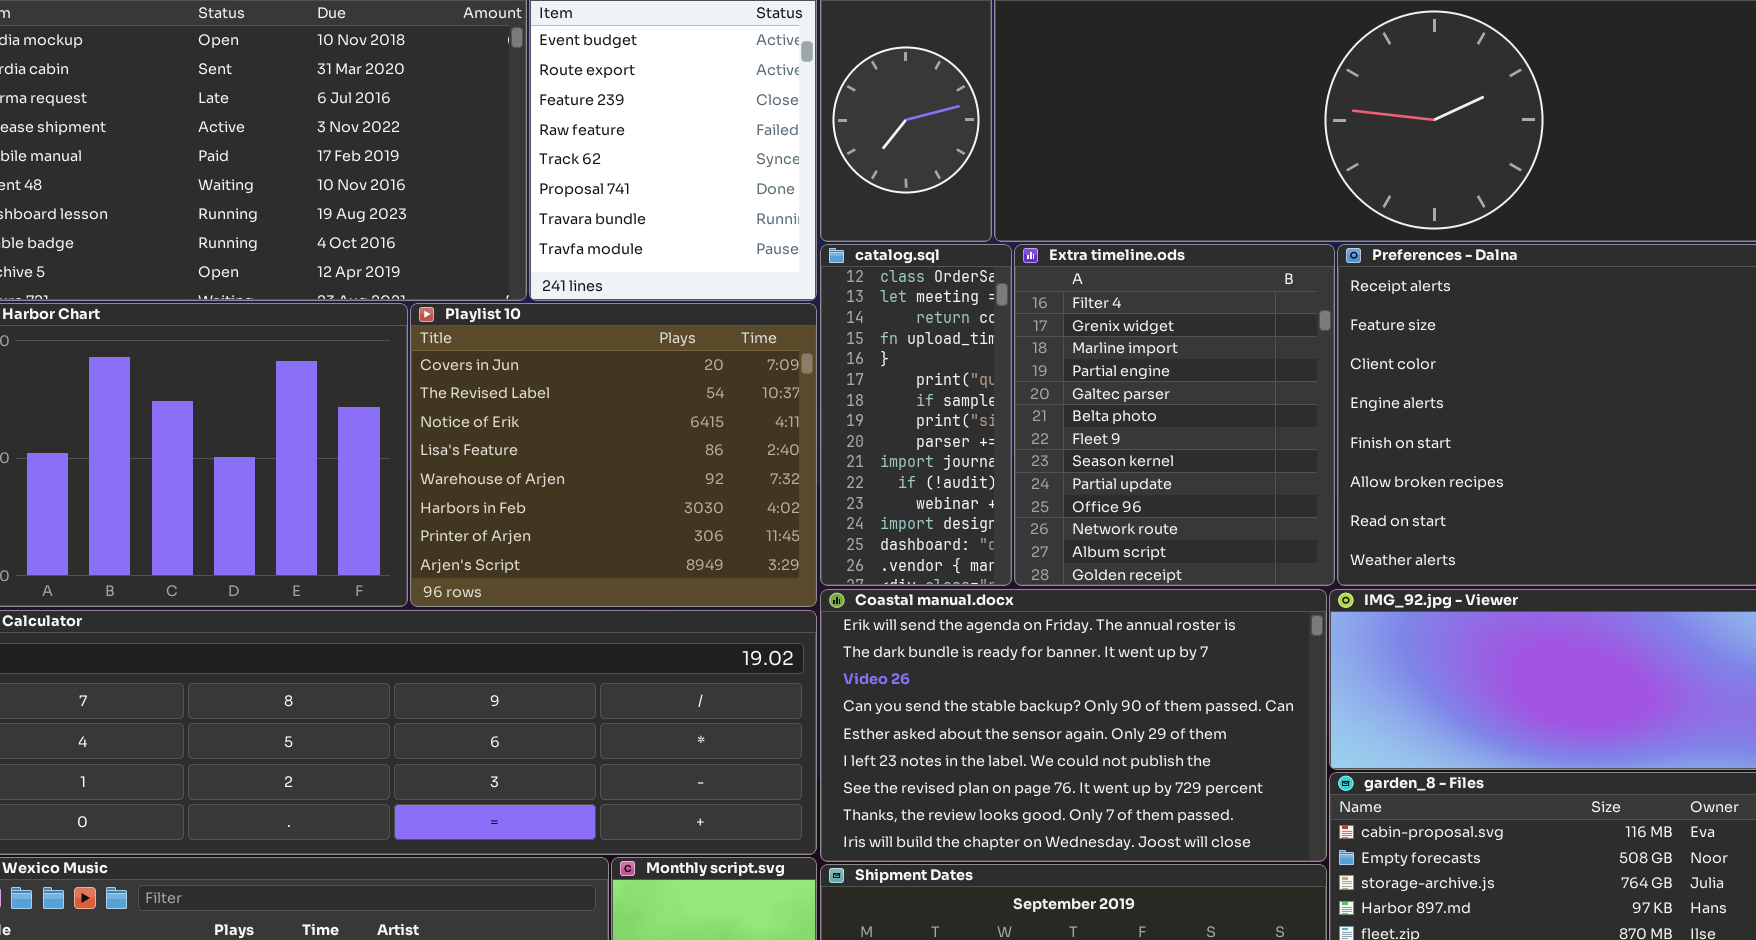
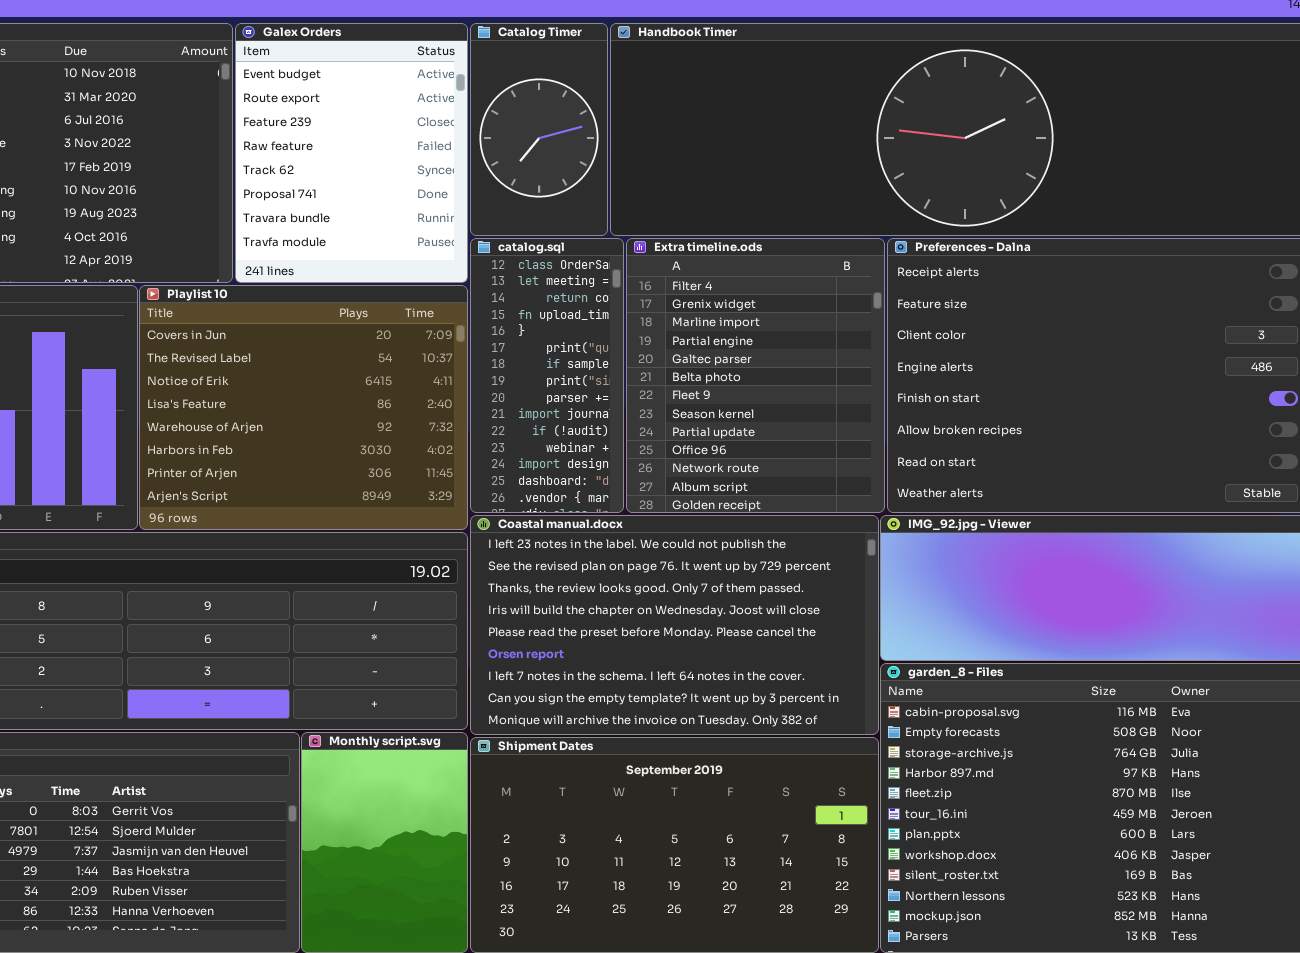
Coastal manual.docx: [820,589,1327,862] -> [470,515,879,735], scrolled down 5 rows

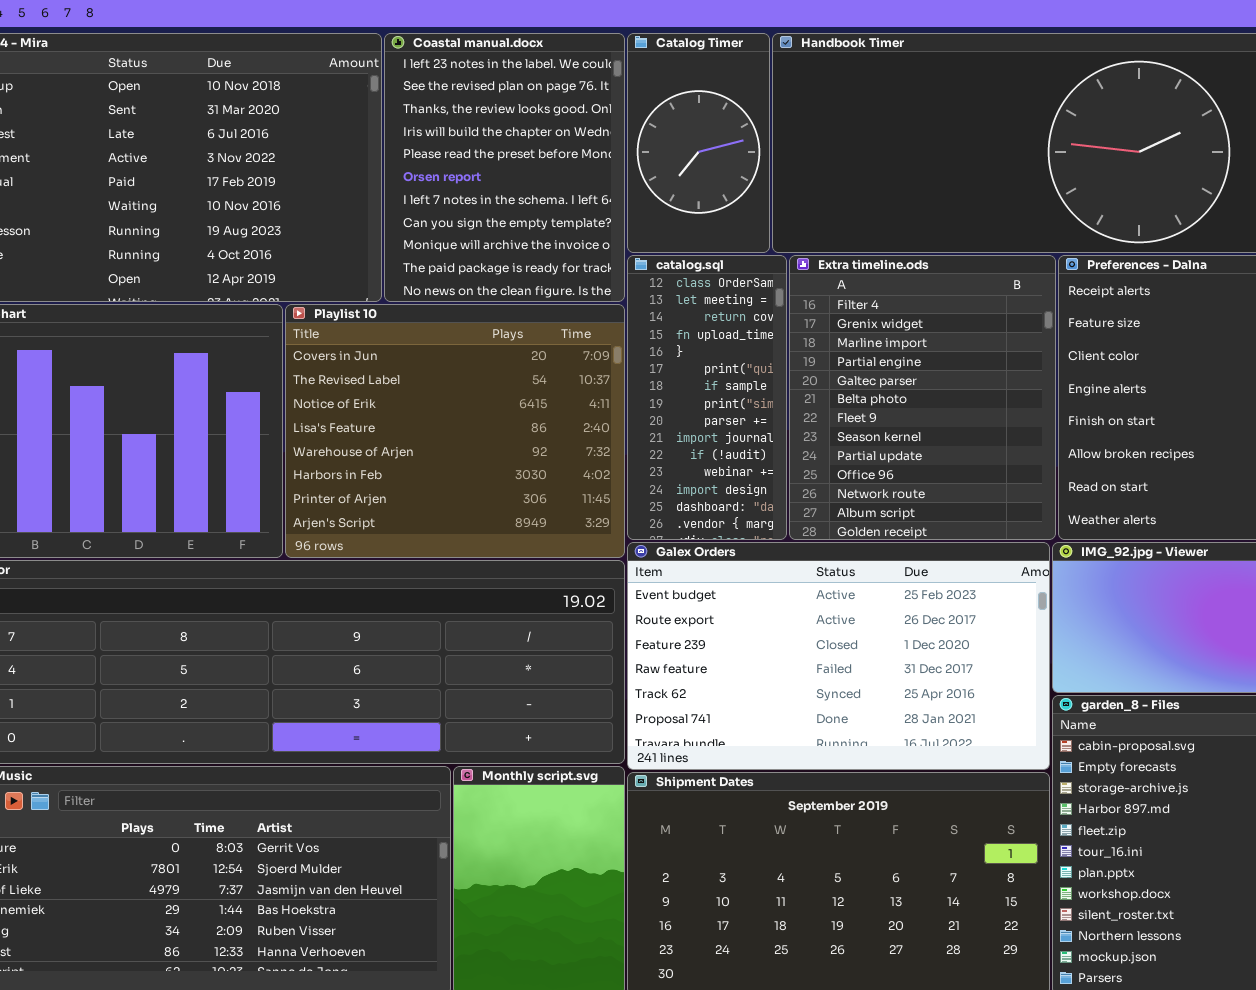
Galex Orders: [235,23,468,283] -> [627,542,1050,770], moved, resized
Coastal manual.docx: [470,515,879,735] -> [384,33,625,302], moved, resized

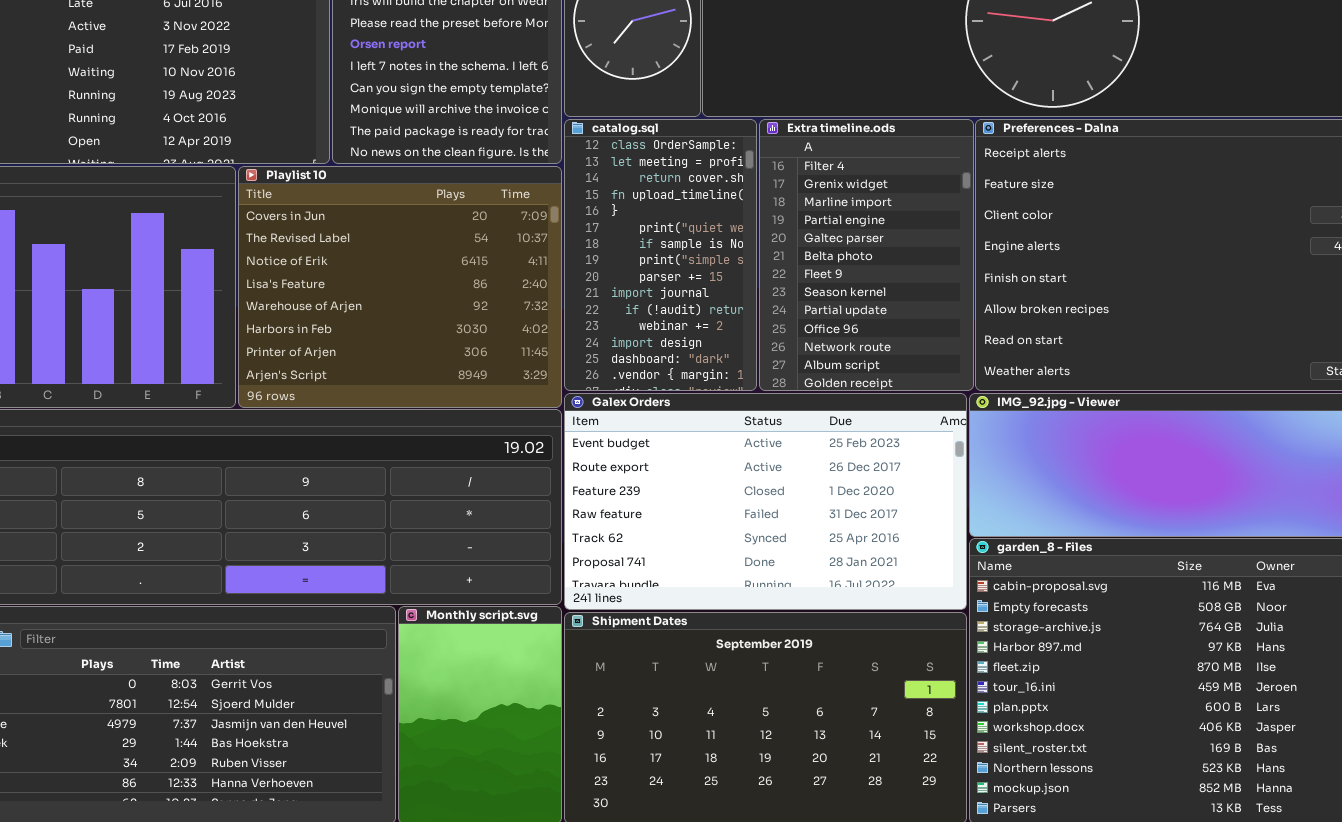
catalog.sql: [627,255,787,540] -> [564,119,757,391], resized
Extra timeline.ods: [789,255,1056,540] -> [759,119,974,391], resized

